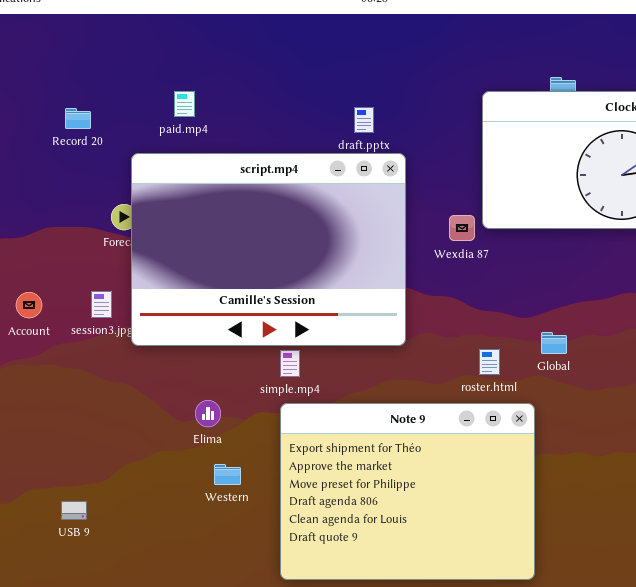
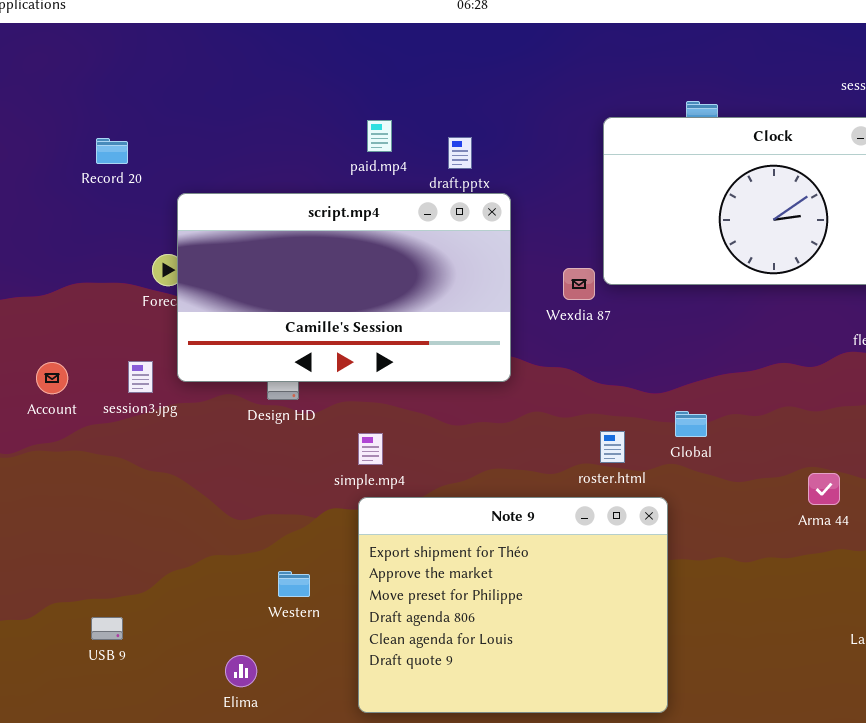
paid.mp4: [174,91,195,117] -> [367,120,392,152], moved
script.mp4: [131,153,406,346] -> [177,193,511,382], resized
Elima: [195,400,221,427] -> [225,655,257,687], moved

